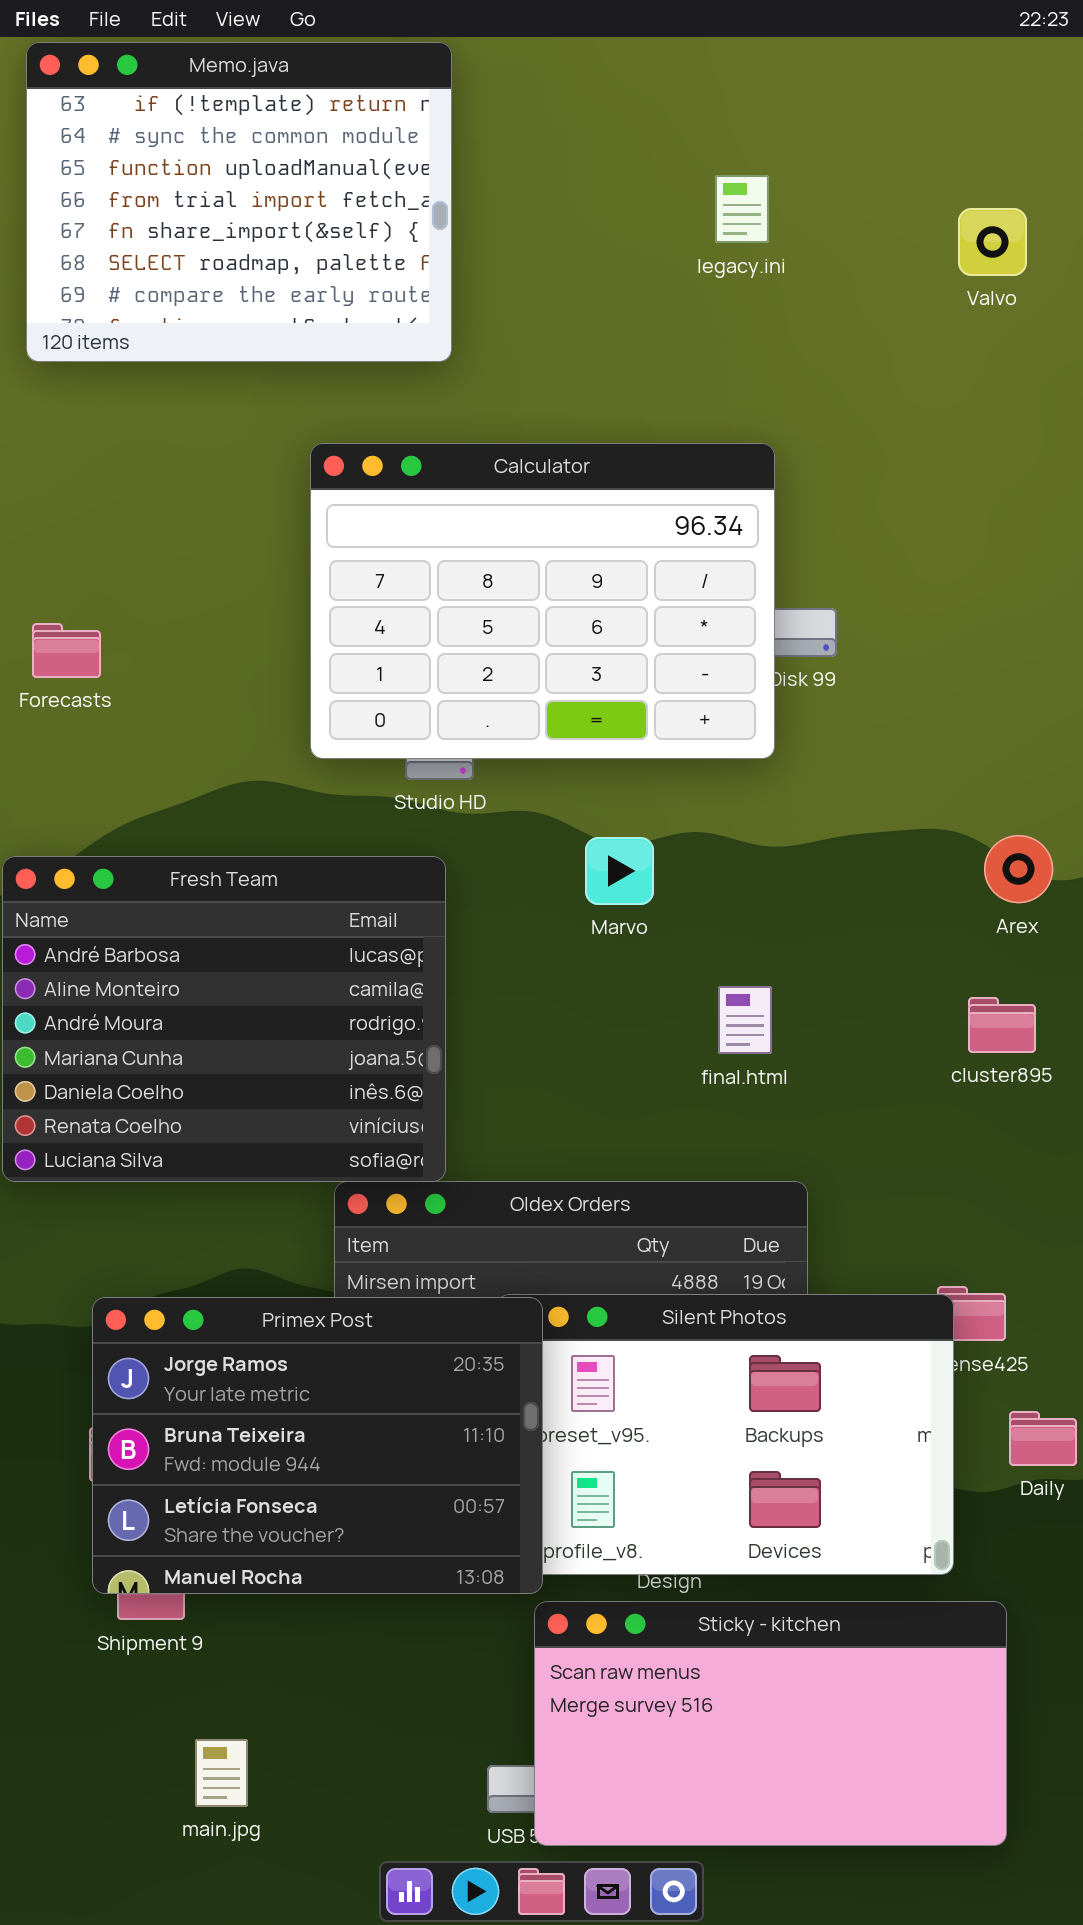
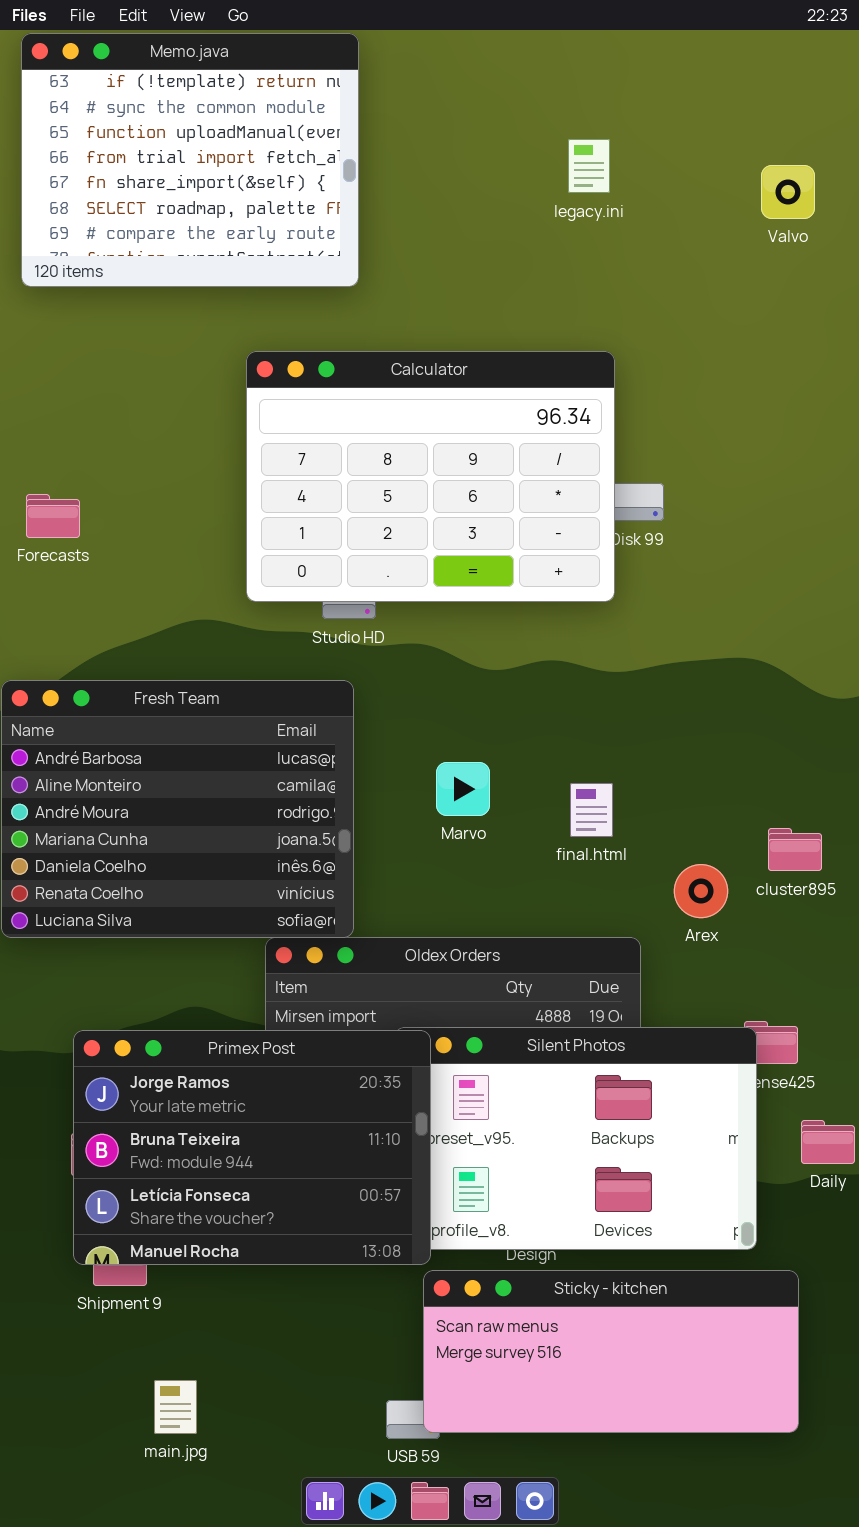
Arex: [984,835,1053,903] -> [674,864,728,918], moved
Marvo: [585,837,654,905] -> [436,762,490,816], moved
cluster895: [968,997,1036,1053] -> [768,828,822,871], moved
Sticky - kitchen: [534,1601,1007,1846] -> [423,1270,799,1433], resized

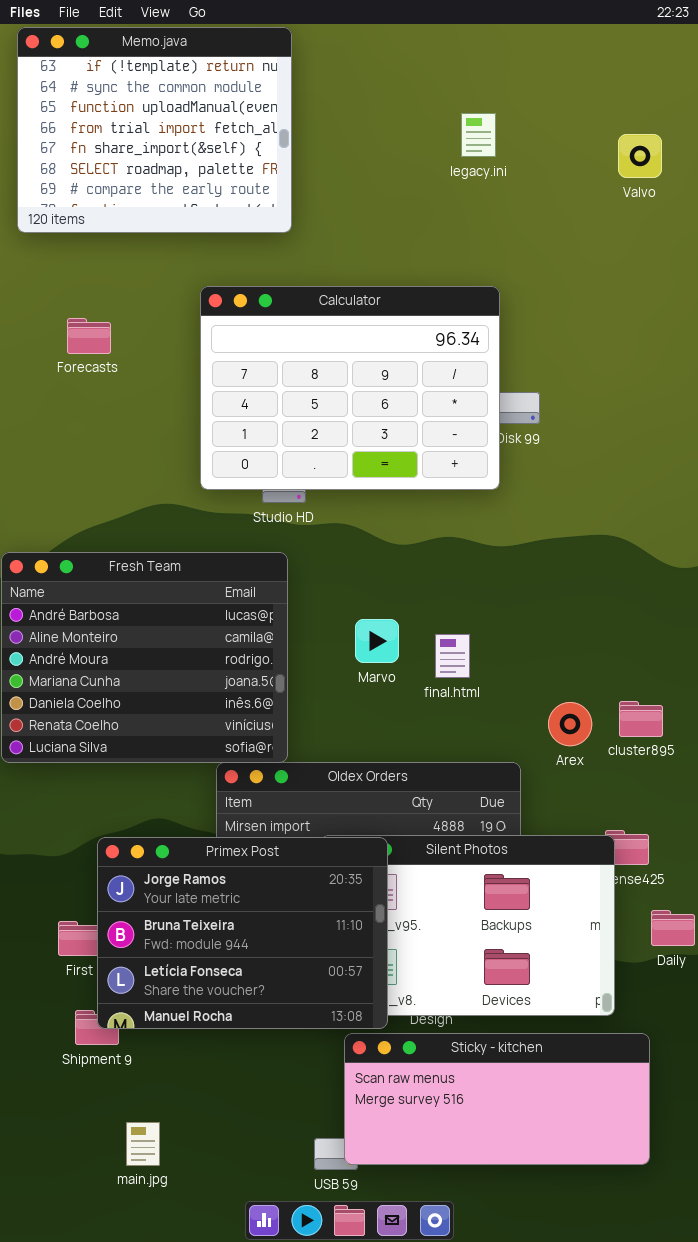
Forecasts: [26,494,80,538] -> [67,318,111,354], moved
final.html: [570,783,613,837] -> [435,634,470,678], moved
cluster895: [768,828,822,871] -> [619,701,663,737], moved
Primex Post: [73,1030,431,1265] -> [97,837,388,1029], moved

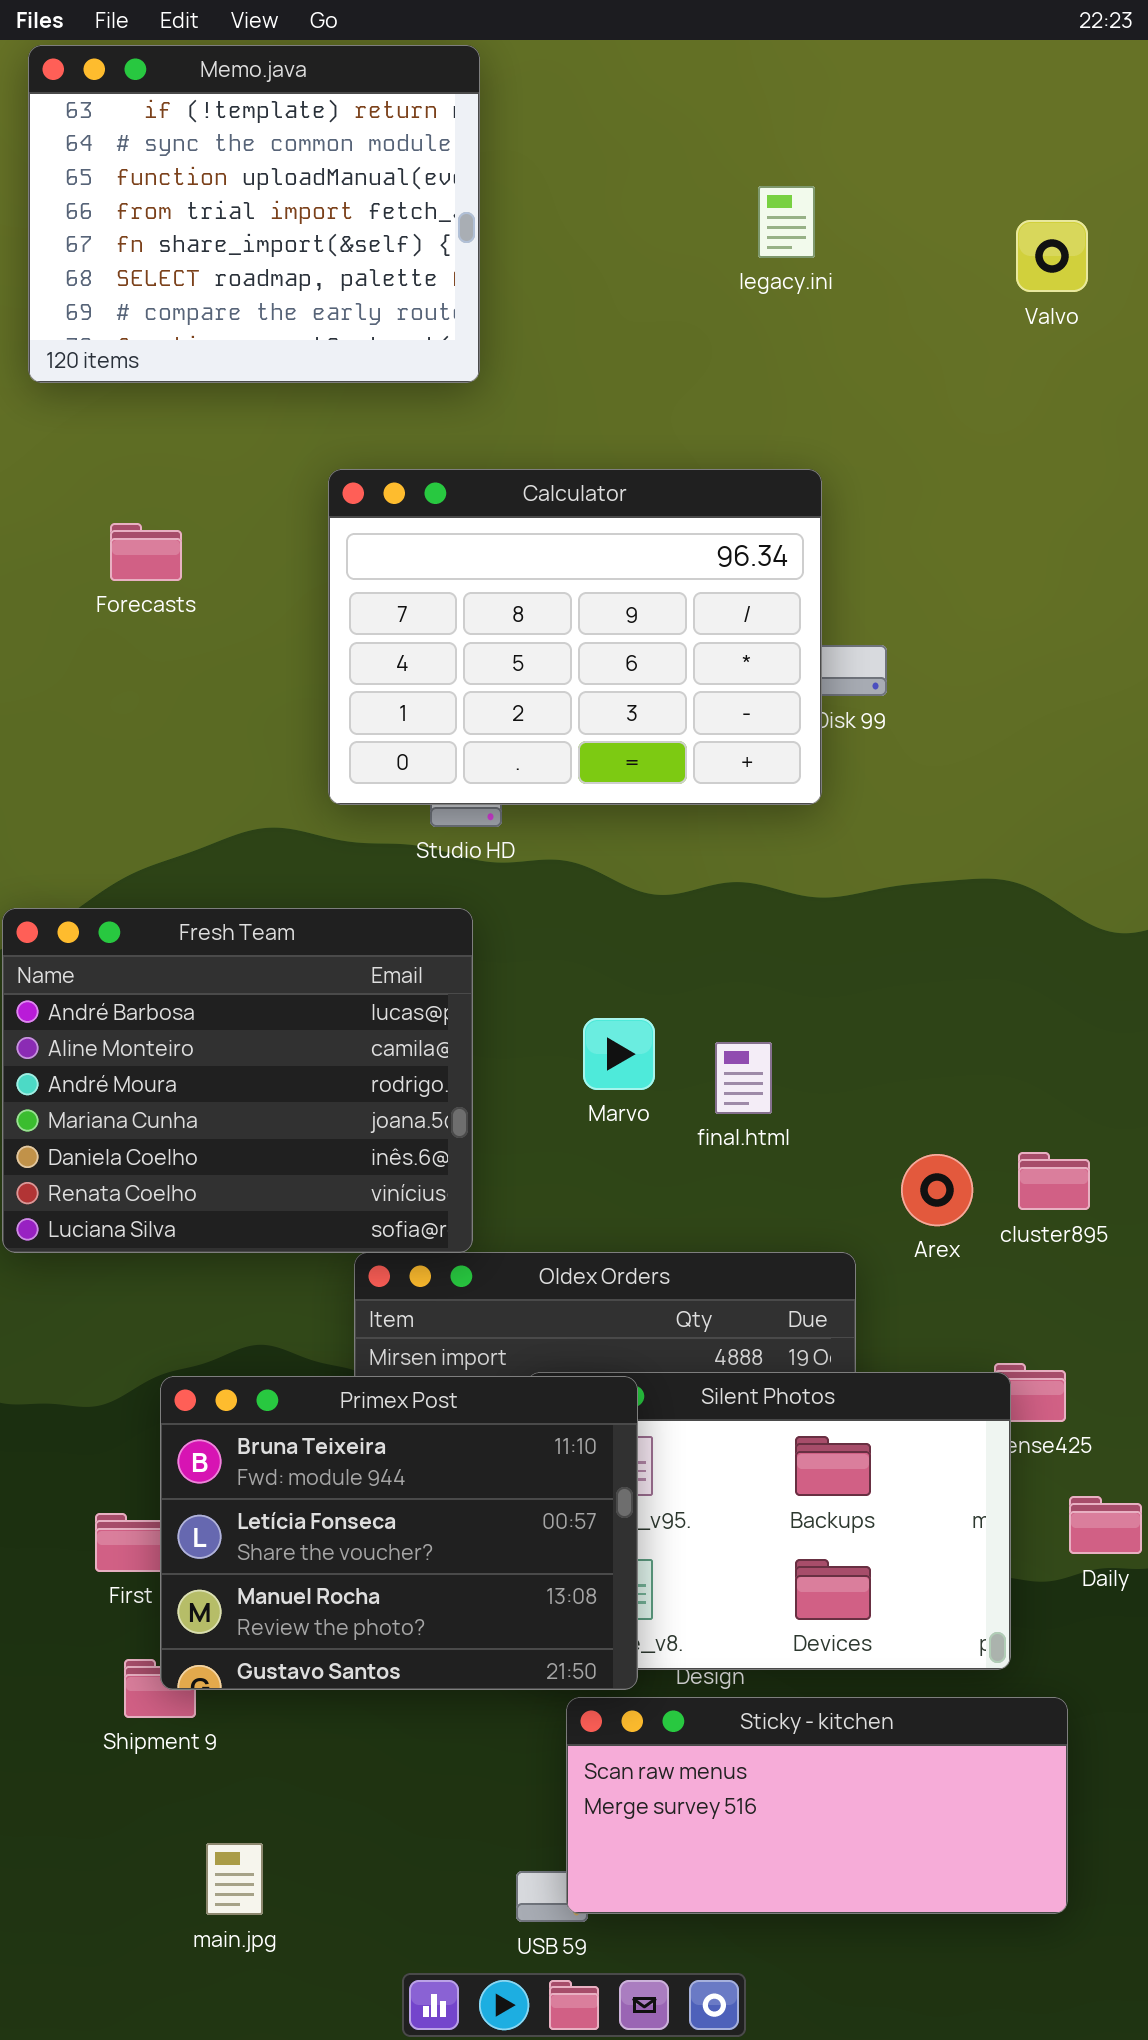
Primex Post: [97,837,388,1029] -> [160,1376,638,1690], scrolled down 1 row

